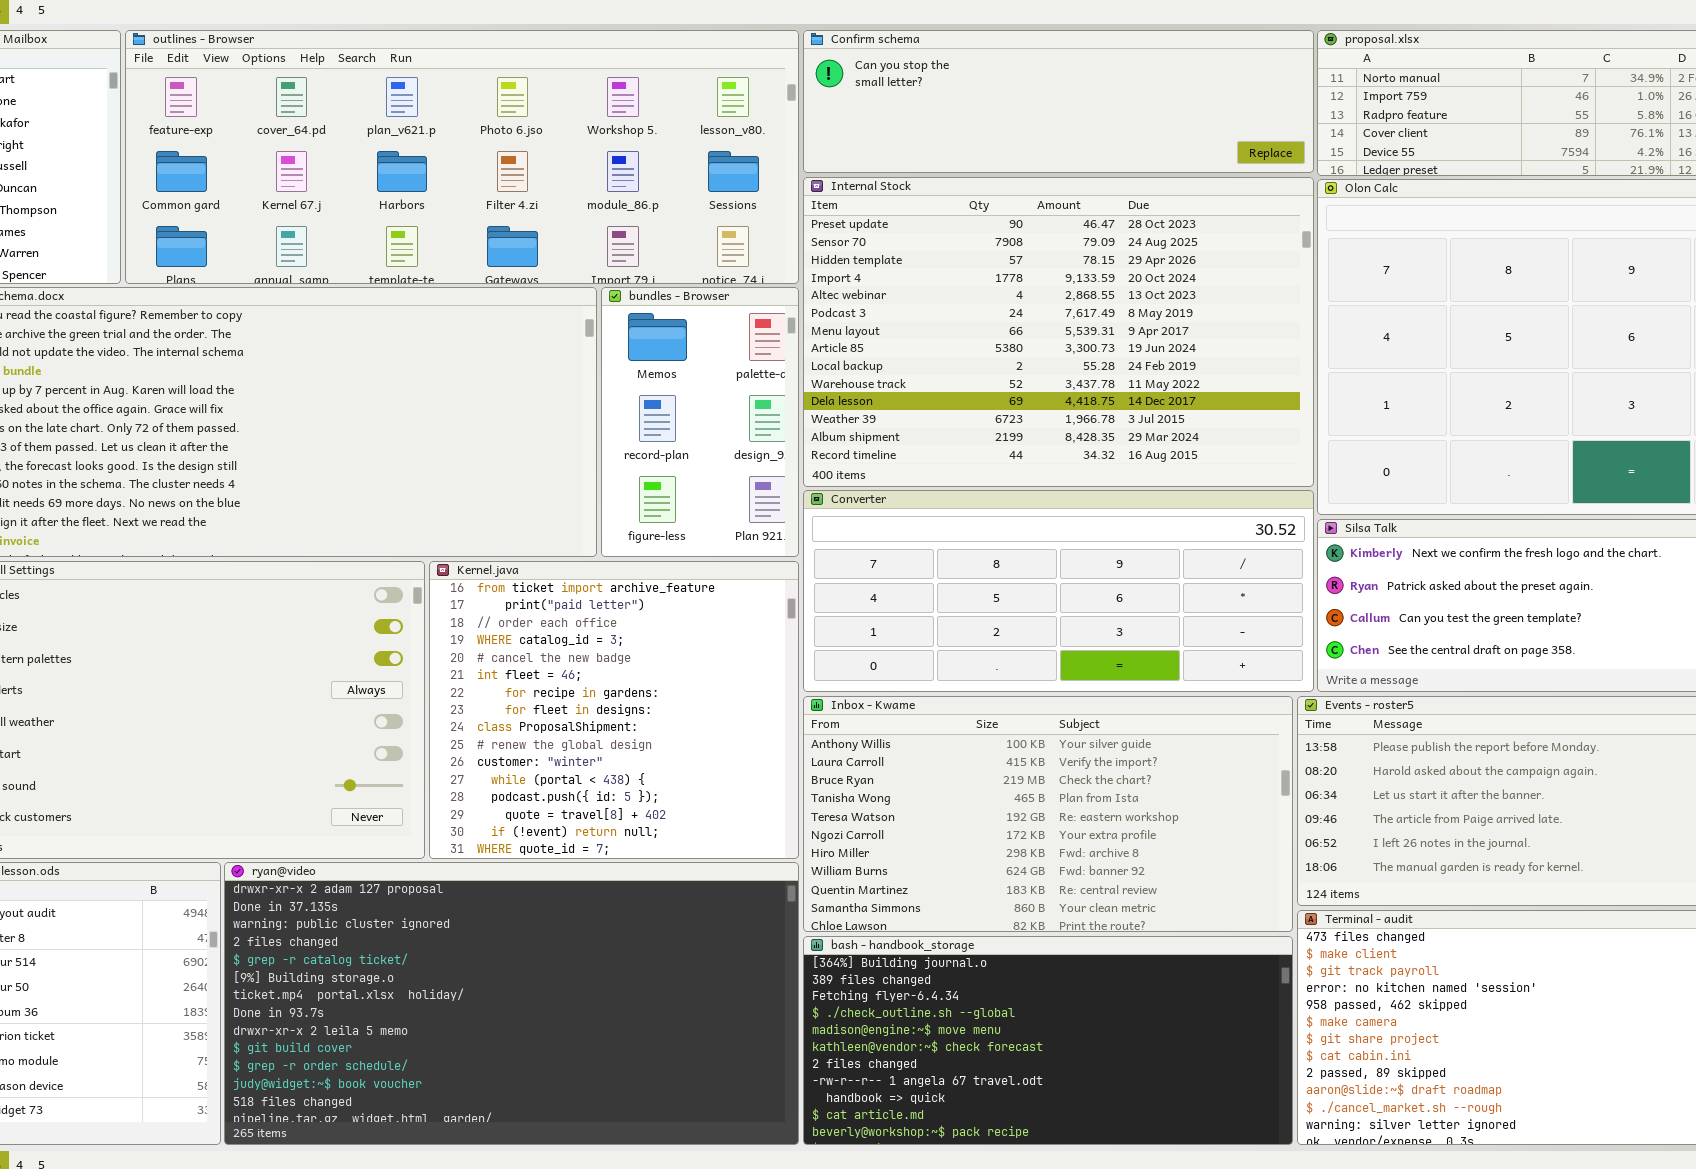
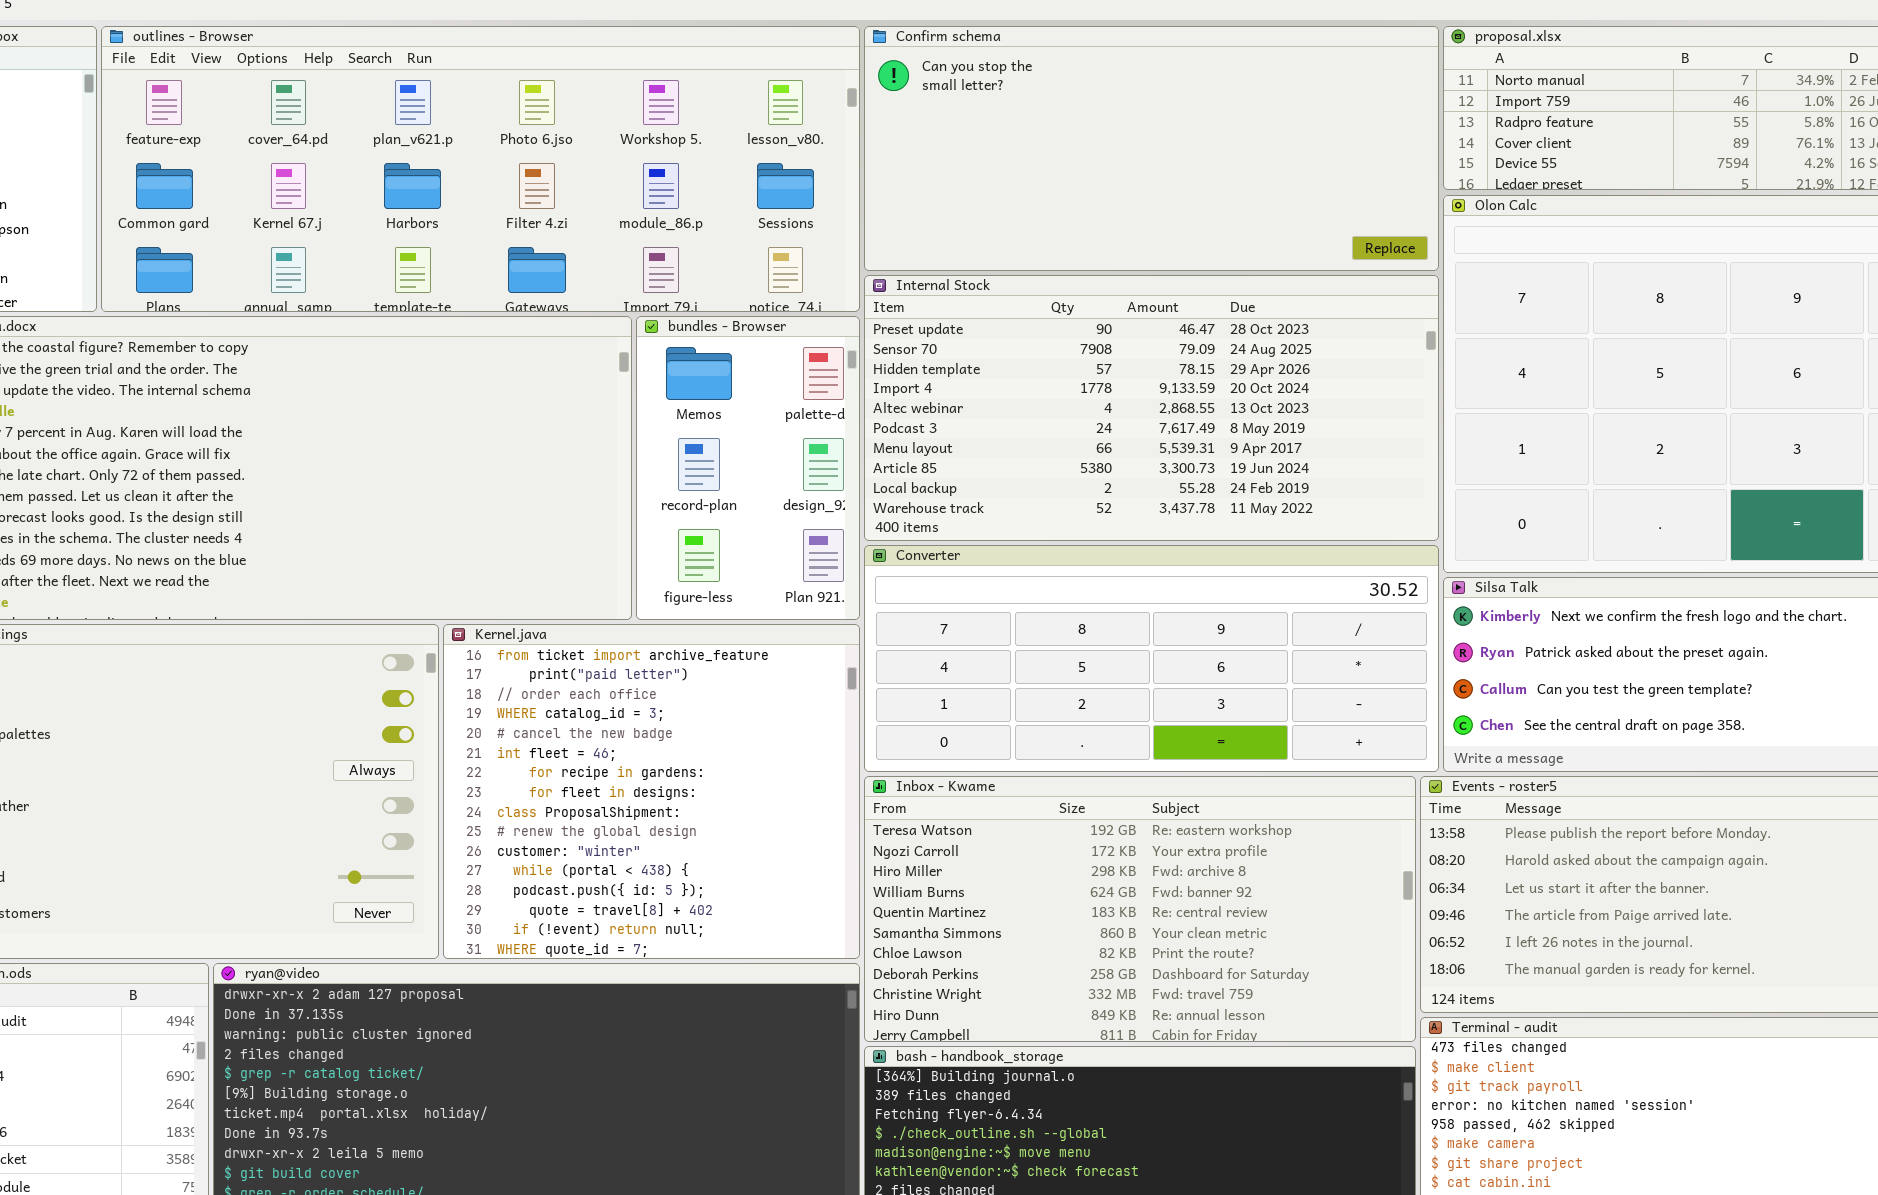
Confirm schema: [803,30,1314,173] -> [864,26,1439,271], resized
Internal Stock: [803,177,1314,487] -> [864,275,1439,541], resized
Inbox - Kwame: [803,696,1293,932] -> [864,776,1416,1042], scrolled down 4 rows

